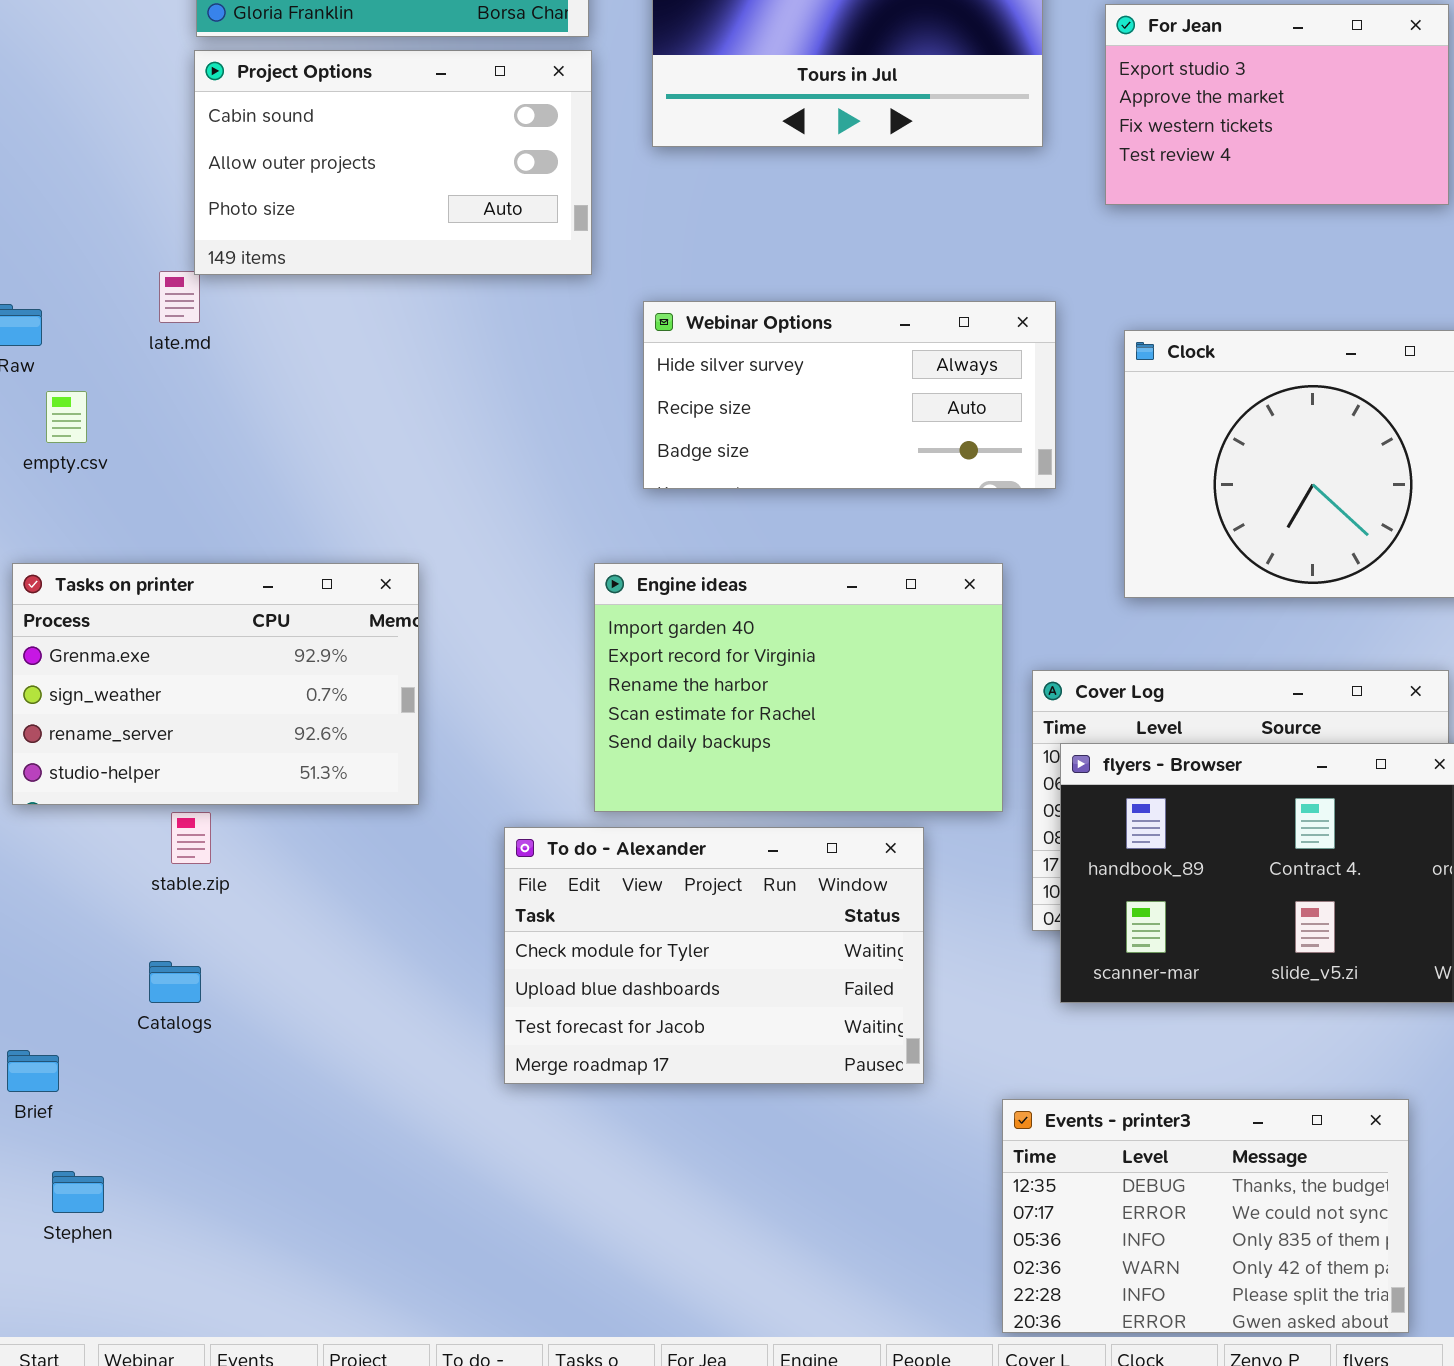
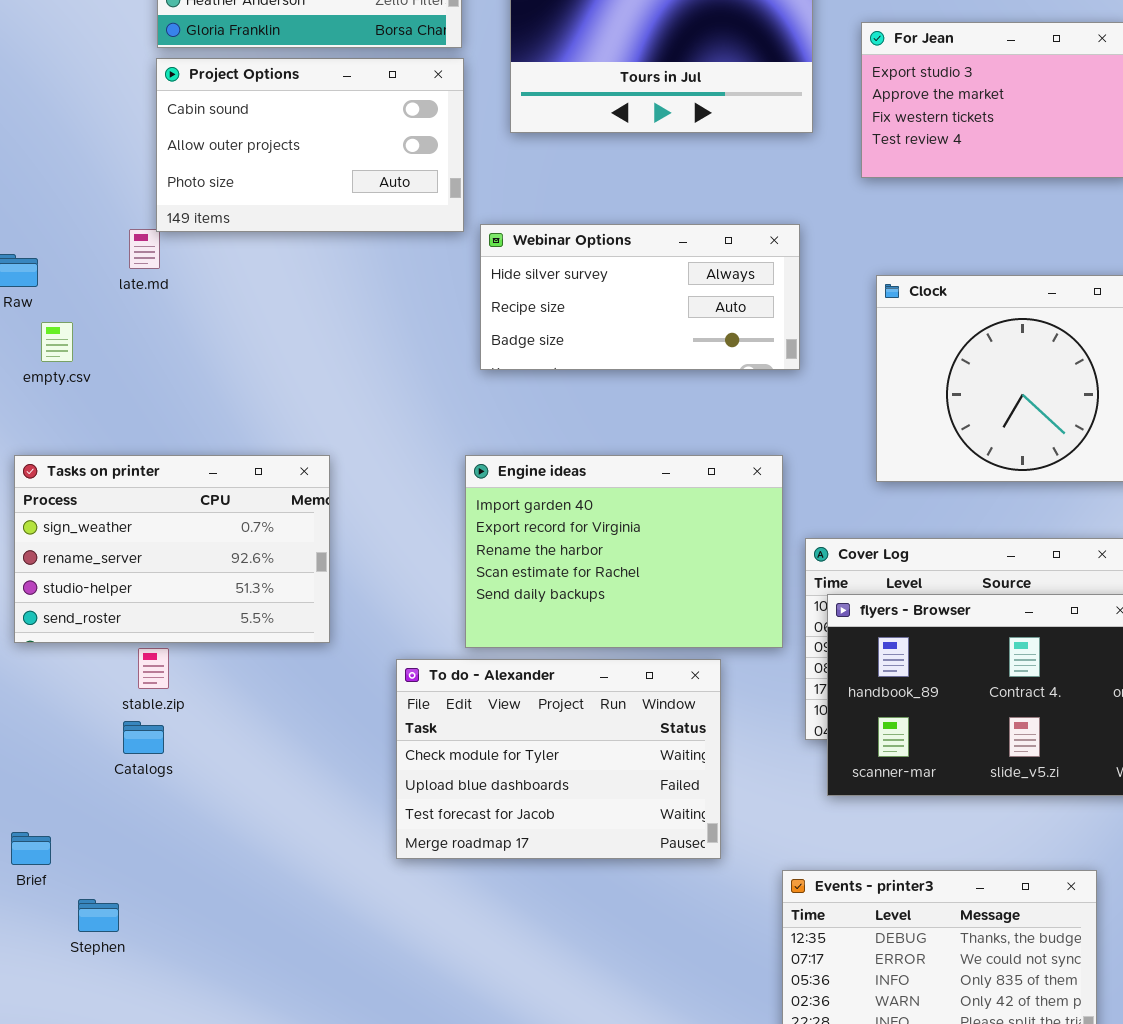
Webinar Options: [643,301,1056,489] -> [480,224,800,370], moved
Tasks on printer: [12,563,419,805] -> [14,455,330,643], scrolled down 1 row
Catalogs: [149,961,201,1003] -> [123,721,164,754], moved
Stephen: [52,1171,104,1213] -> [78,899,119,932], moved

